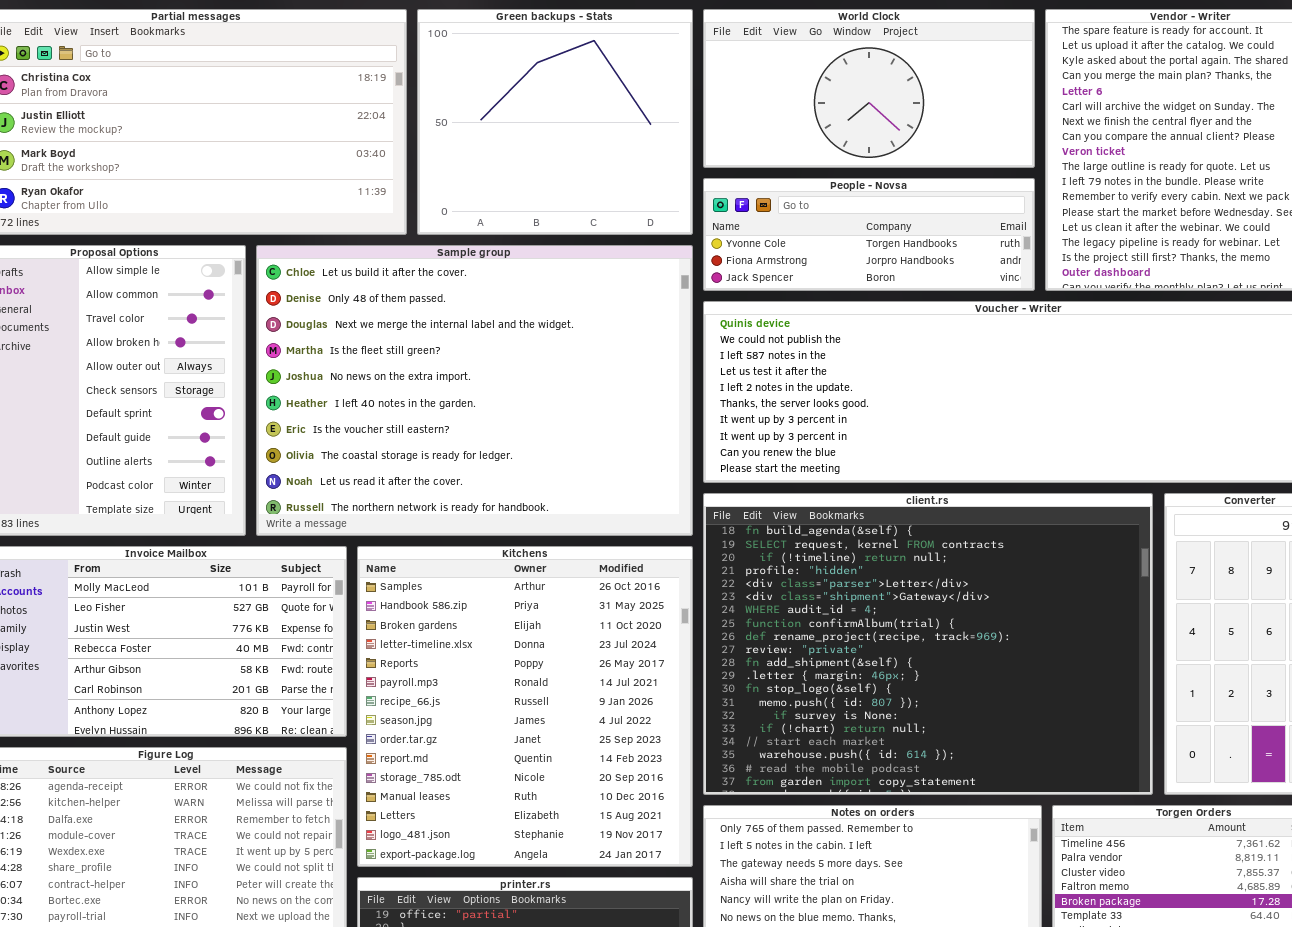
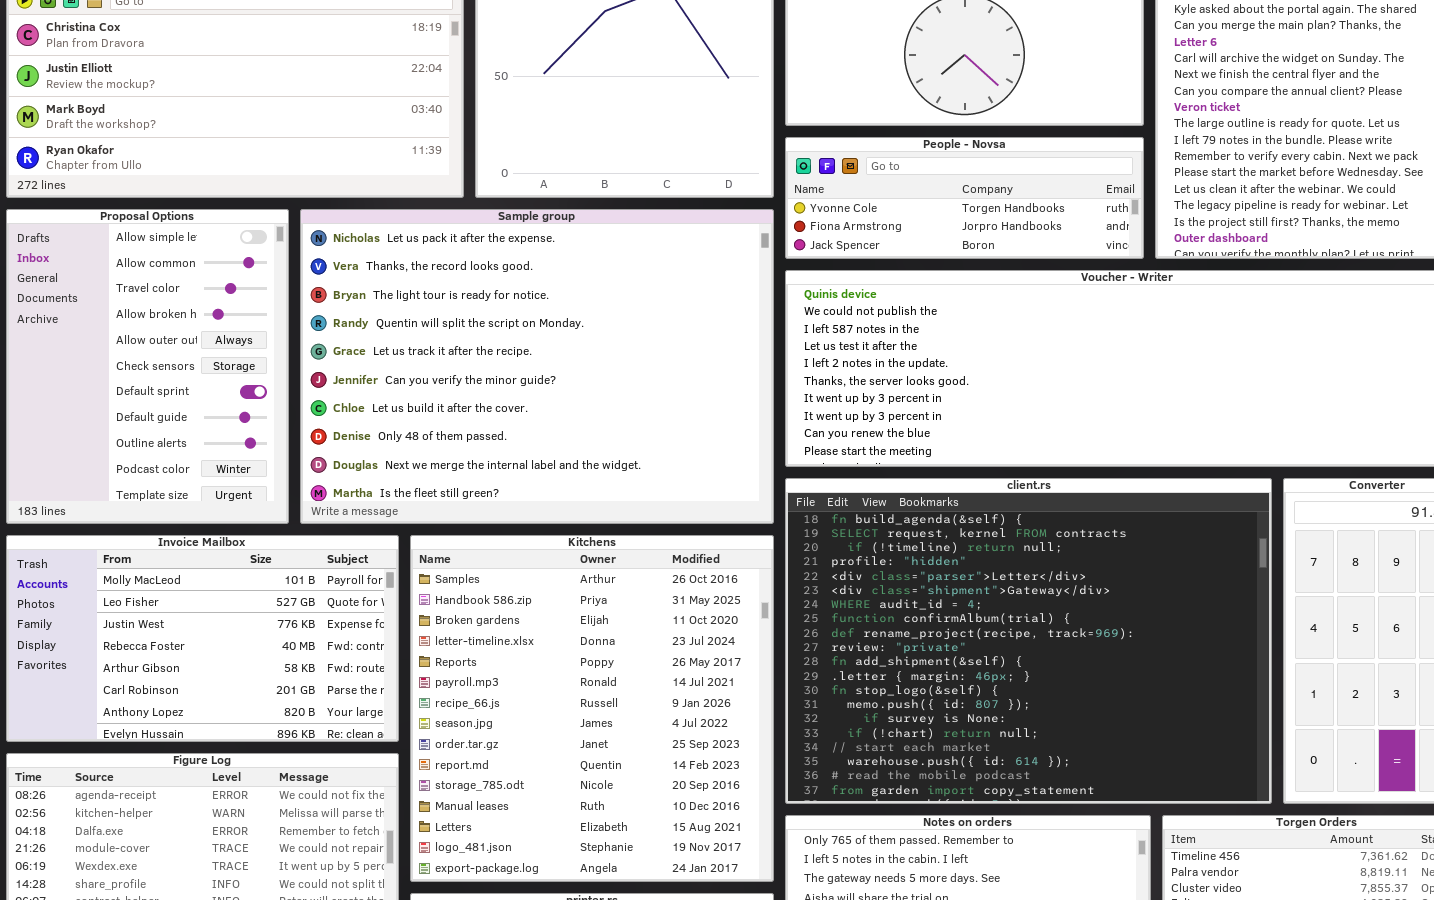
Sample group: [256,245,693,536] -> [300,209,774,524], scrolled up 6 rows

